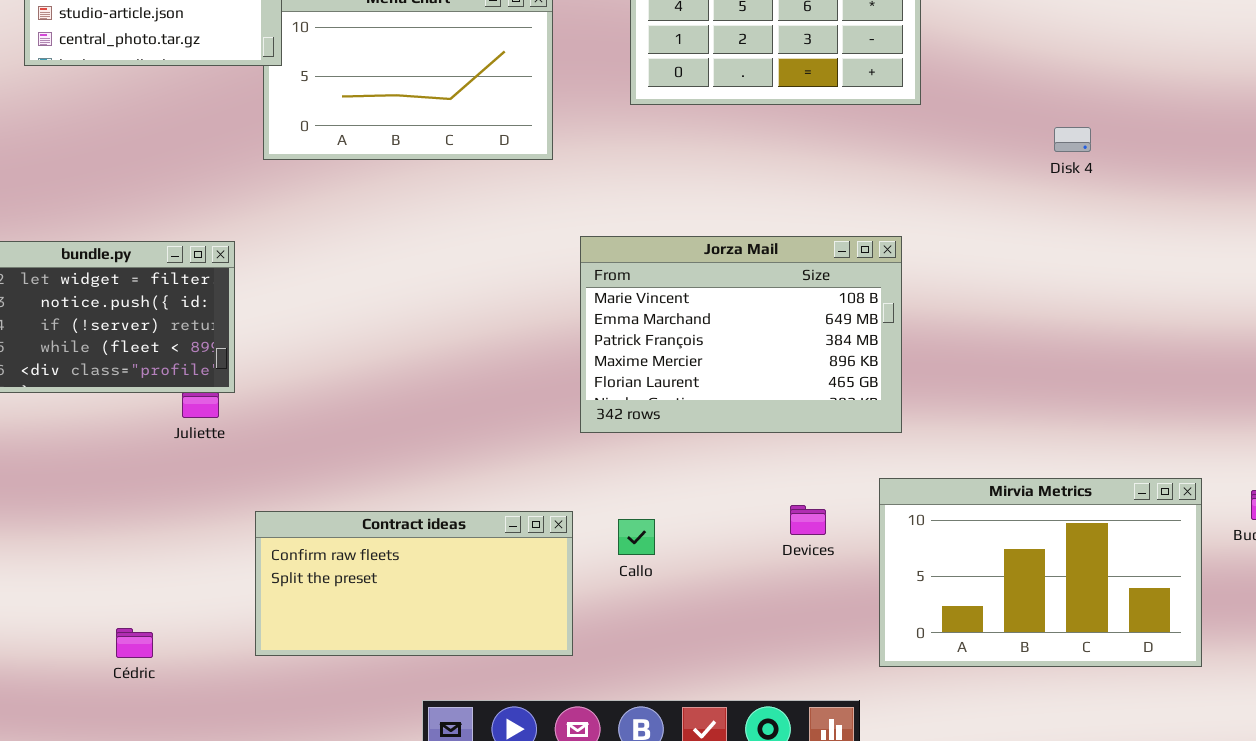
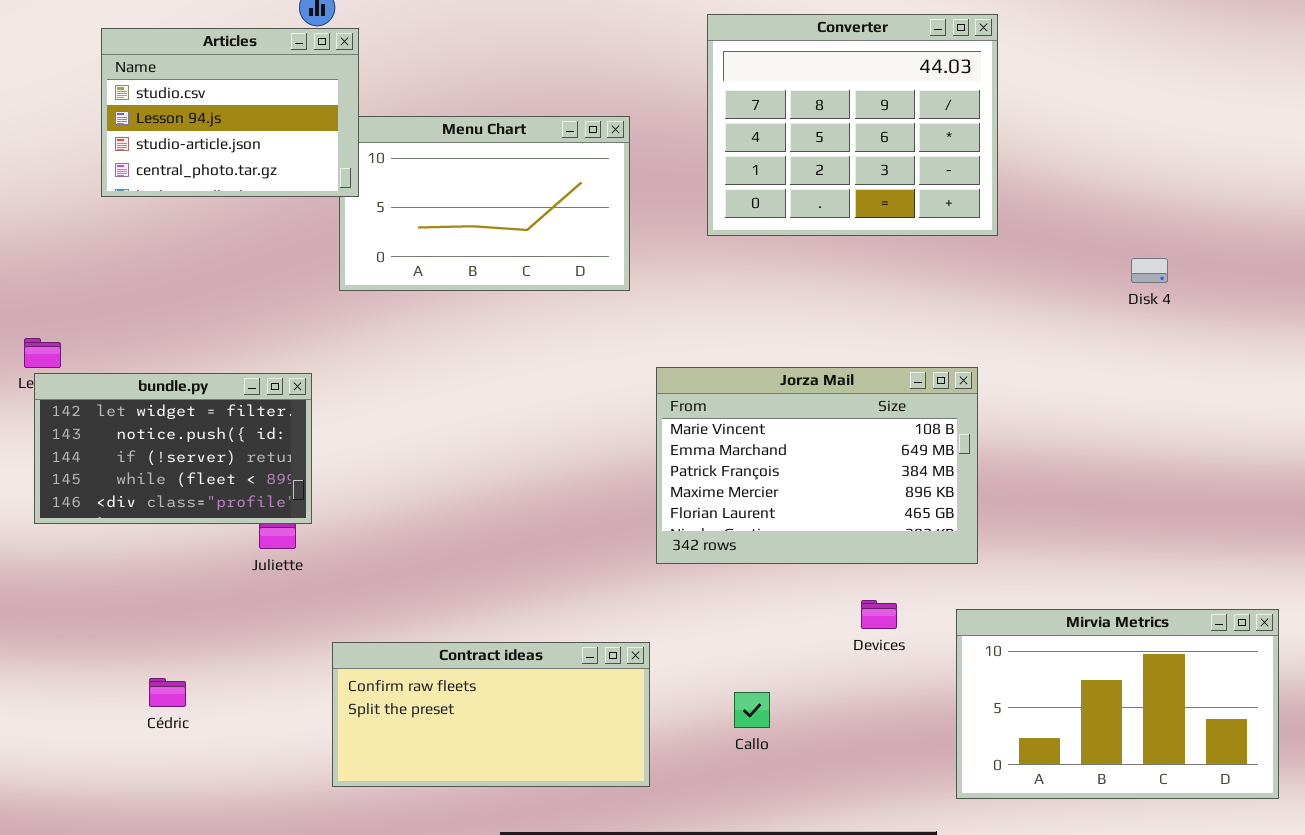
Devices: [790,505,826,535] -> [861,600,897,629], moved
Callo: [618,519,655,555] -> [734,692,770,728], moved
Cédric: [116,628,153,658] -> [149,678,186,707], moved

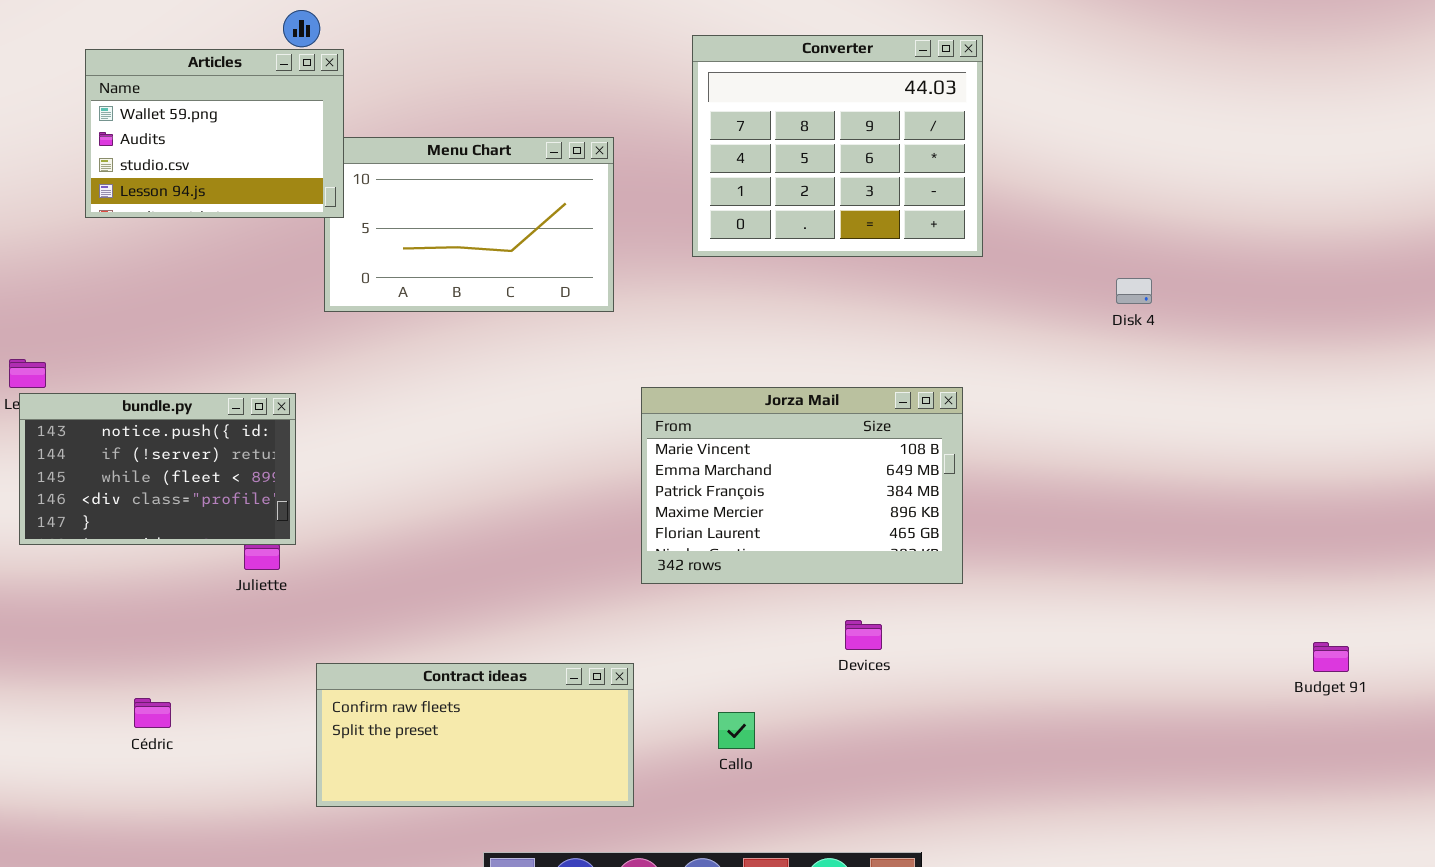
Articles: [101,28,359,197] -> [85,49,344,218], scrolled up 2 rows
bundle.py: [34,373,312,524] -> [19,393,296,545], scrolled down 1 row
Mirvia Metrics: [956,609,1279,799] -> none, closed

